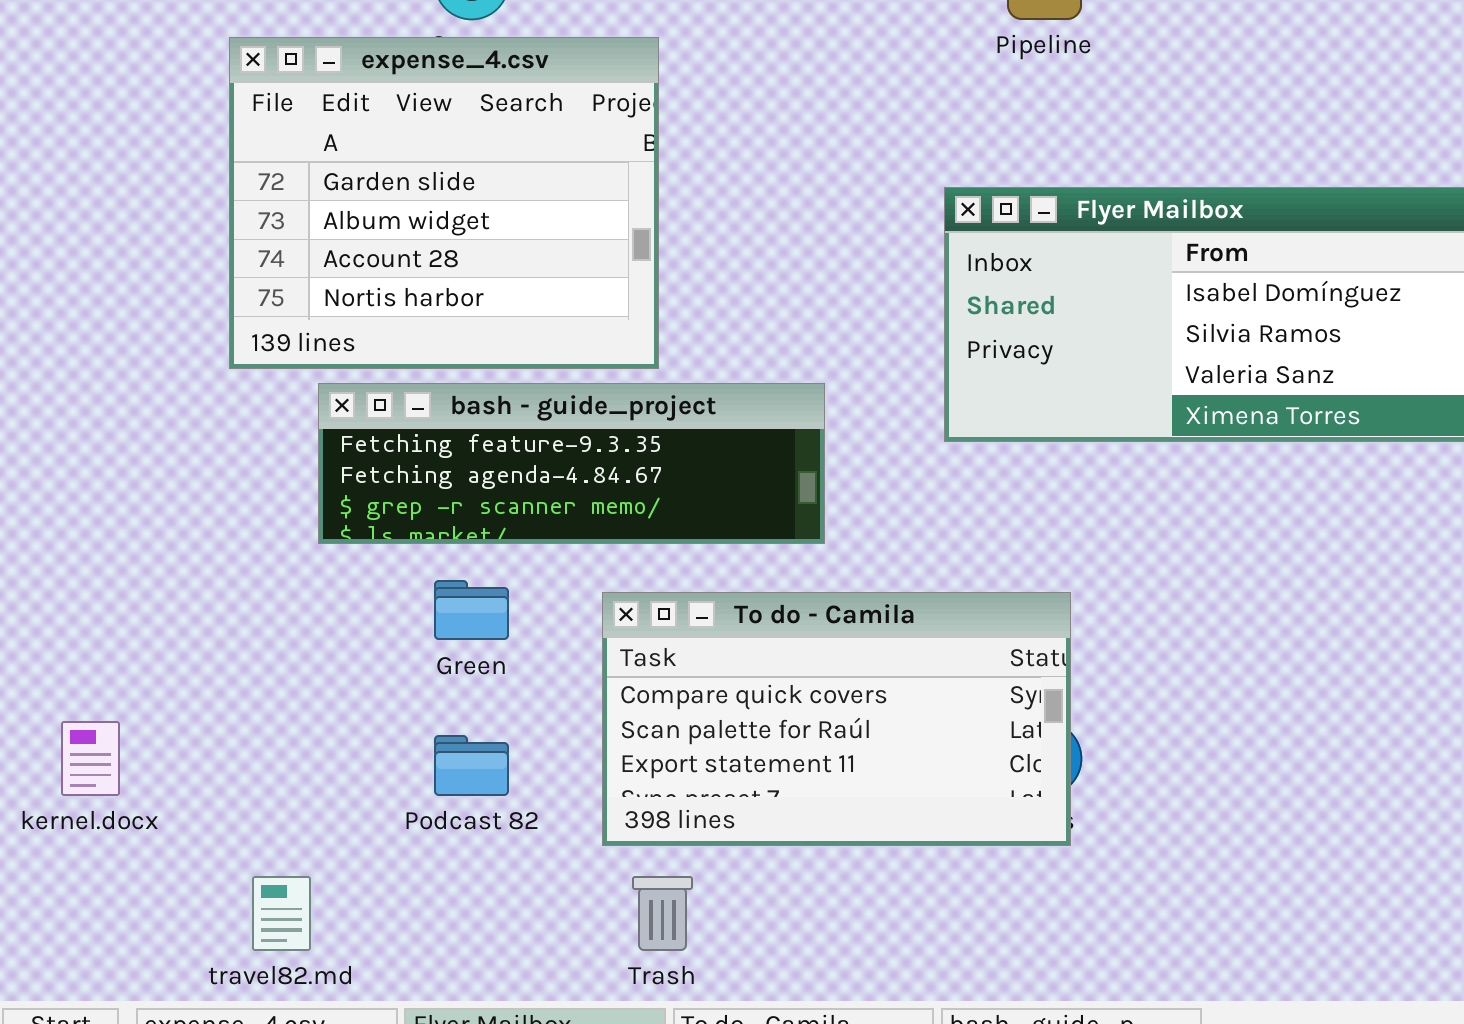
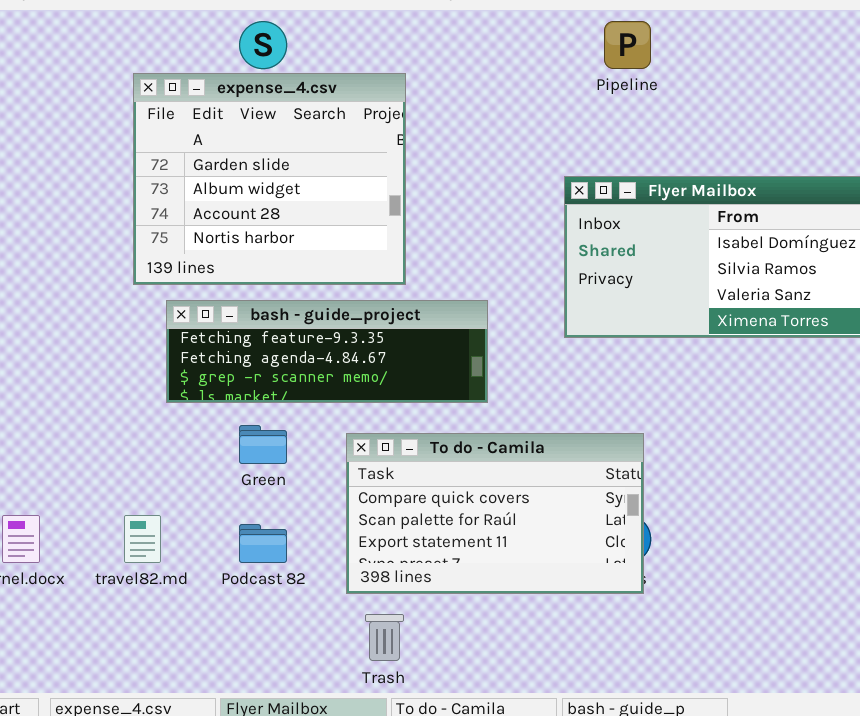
expense_4.csv: [229,37,659,369] -> [133,73,406,285], moved
travel82.md: [252,876,311,951] -> [124,515,161,563], moved

